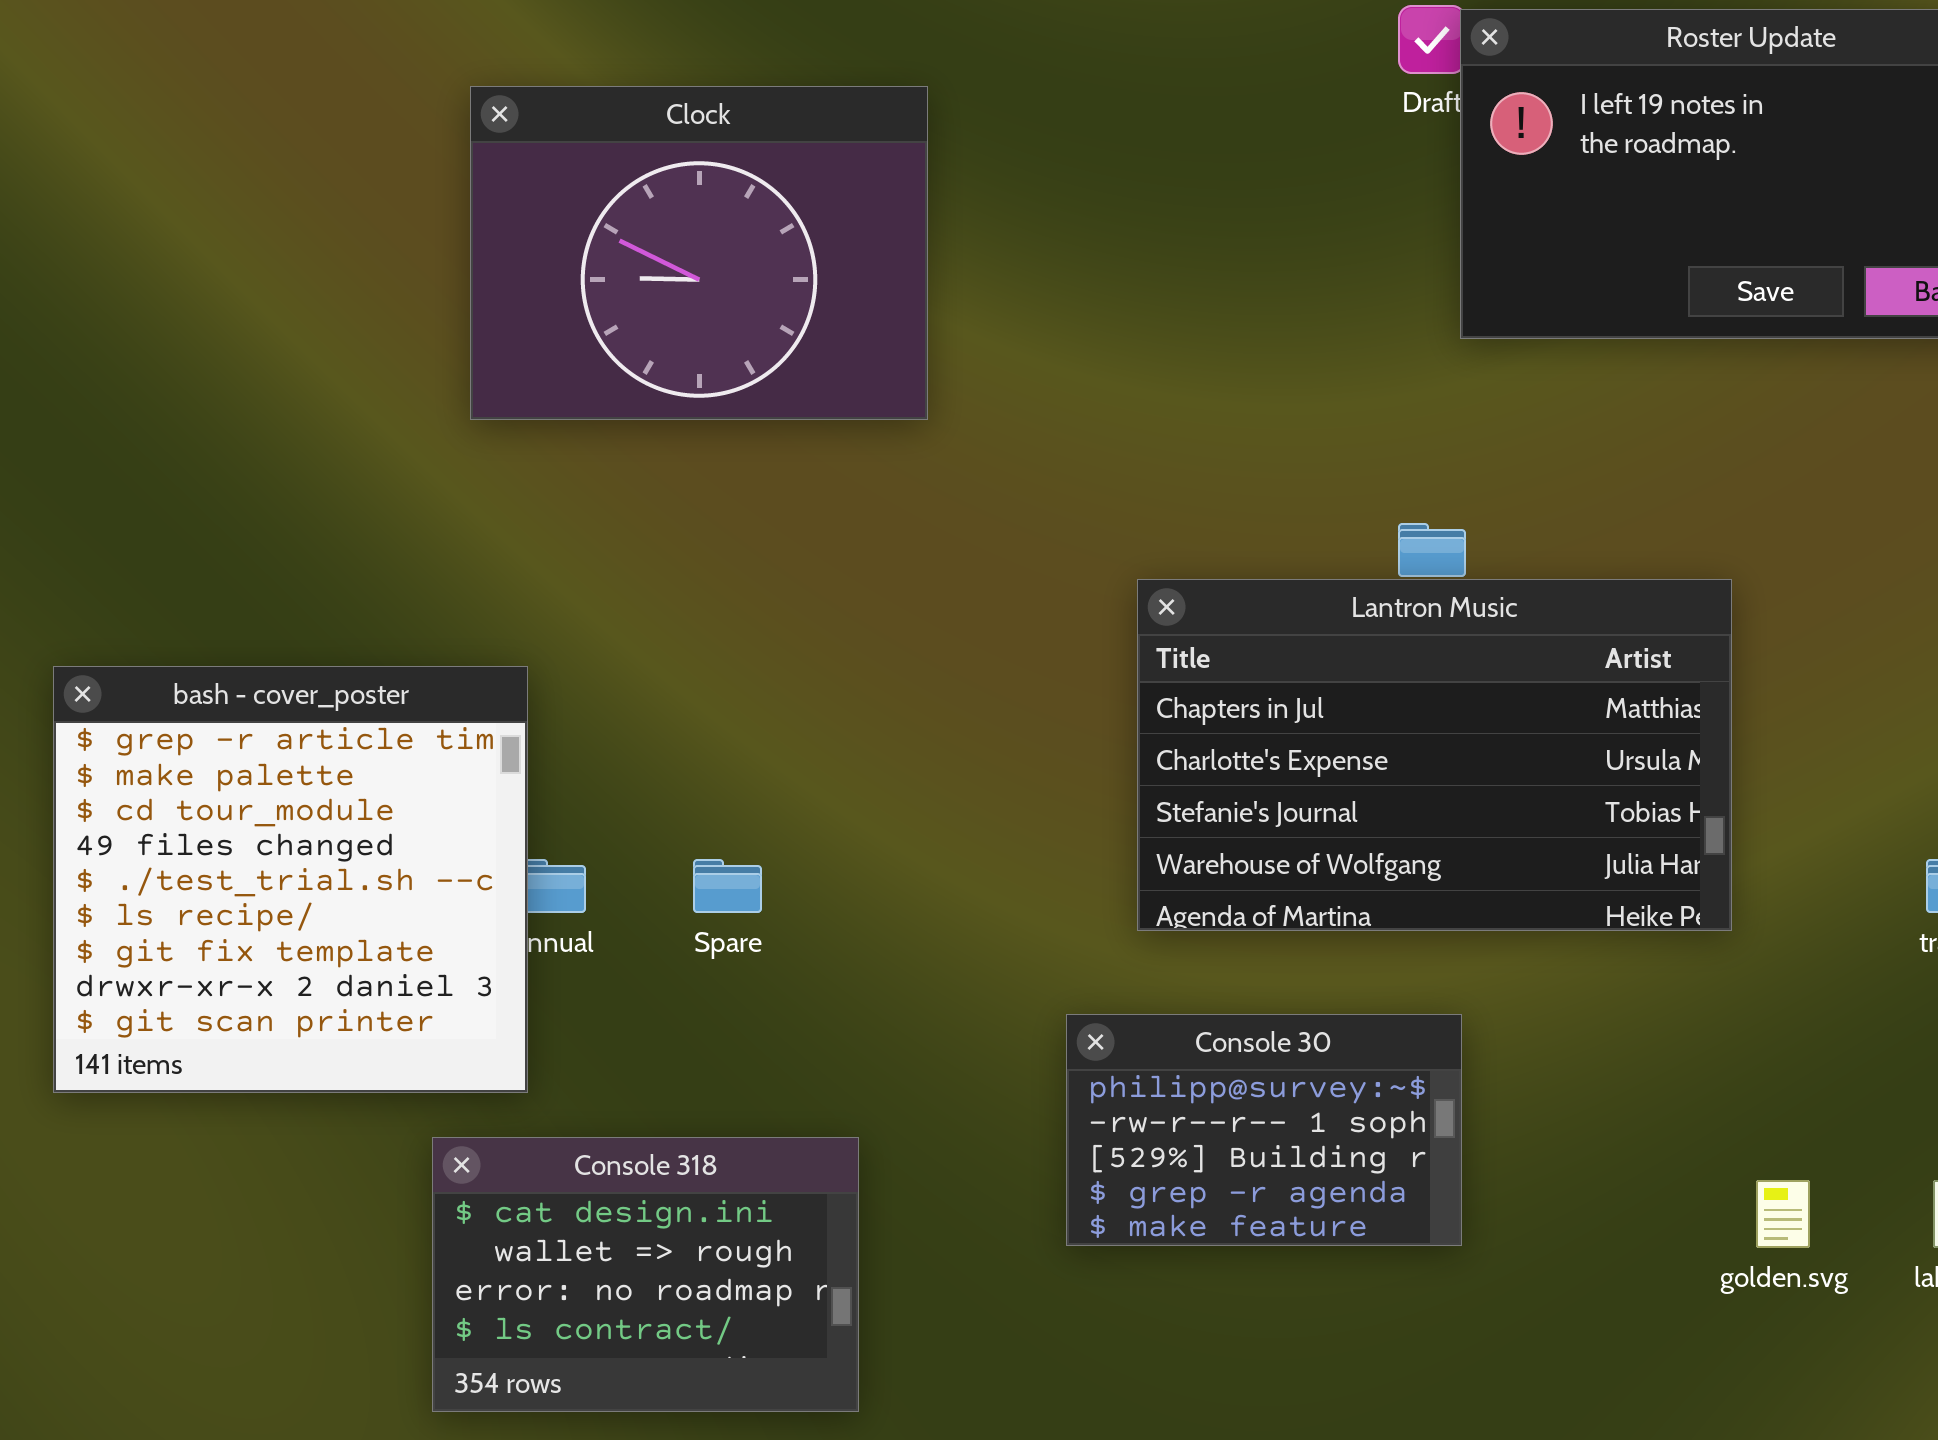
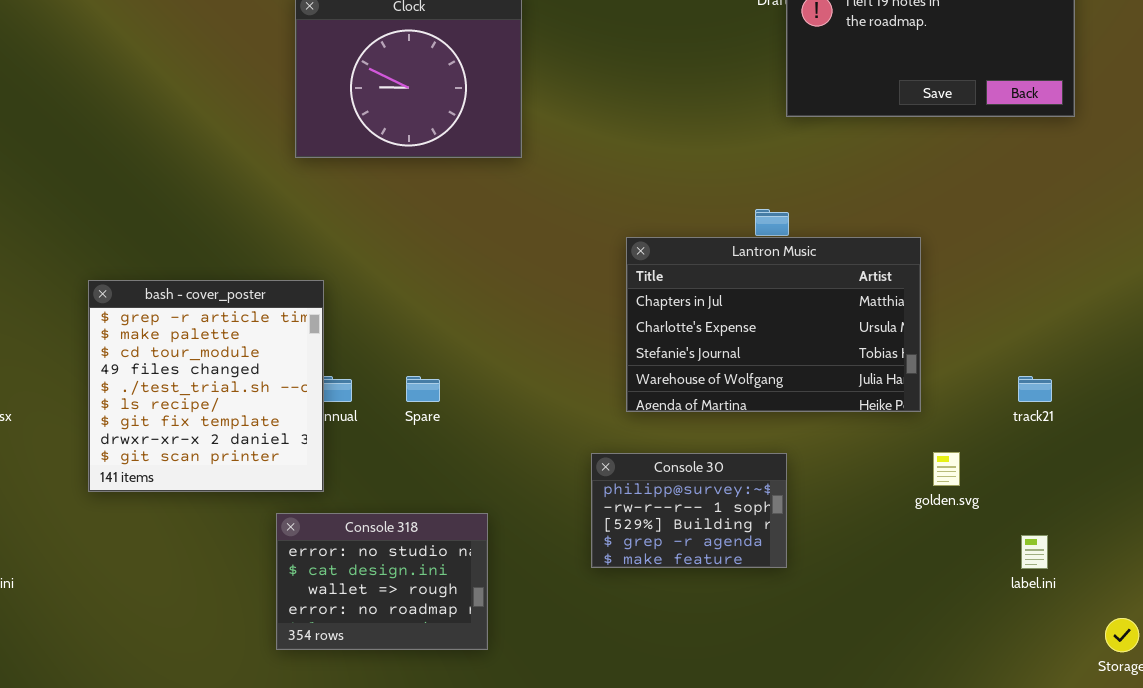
Console 318: [432,1137,859,1412] -> [276,513,488,650], scrolled up 1 row
golden.svg: [1756,1180,1810,1248] -> [933,452,960,486], moved

